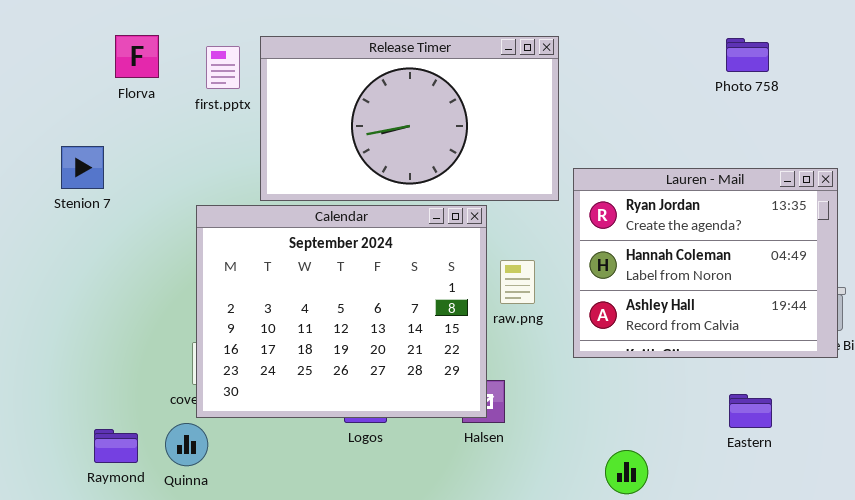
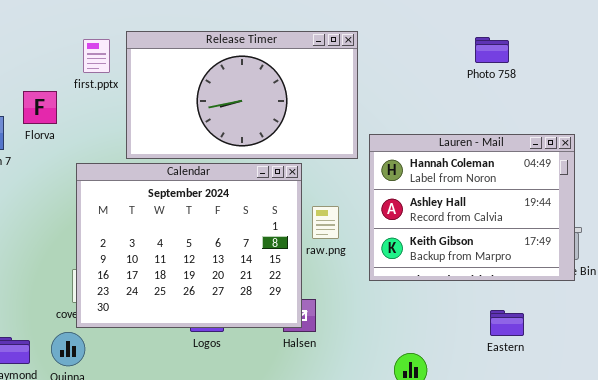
Florva: [115,35,159,78] -> [23,91,57,124], moved
Photo 758: [726,38,769,72] -> [475,37,509,63], moved
Lauren - Mail: [573,168,838,358] -> [369,134,575,281], scrolled down 1 row

